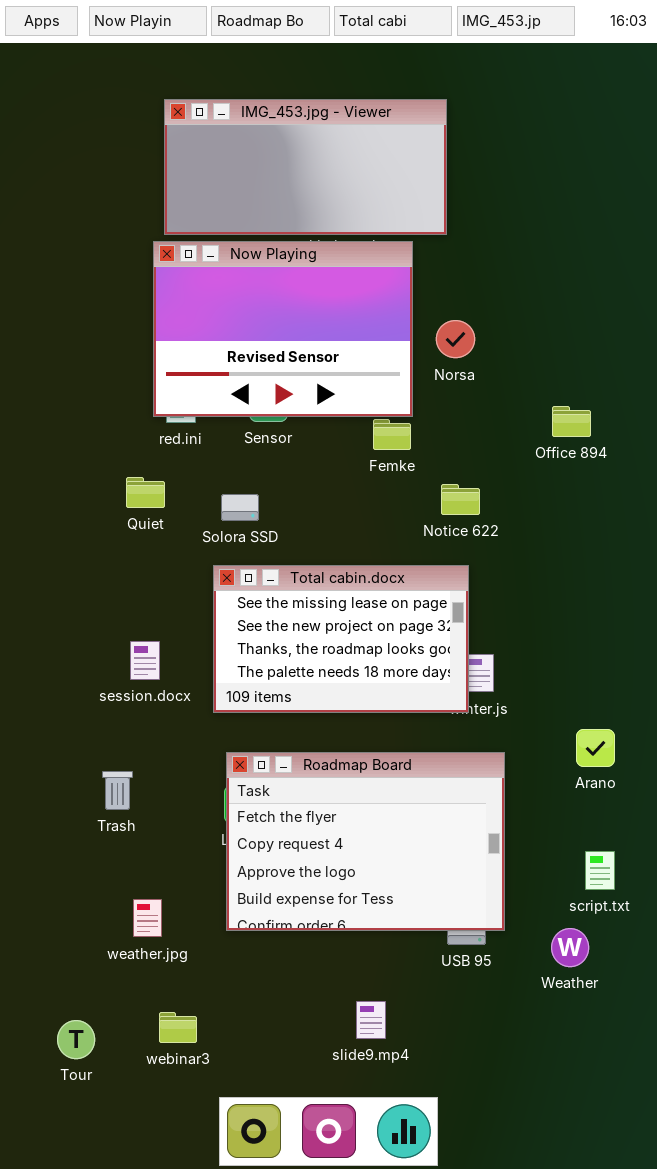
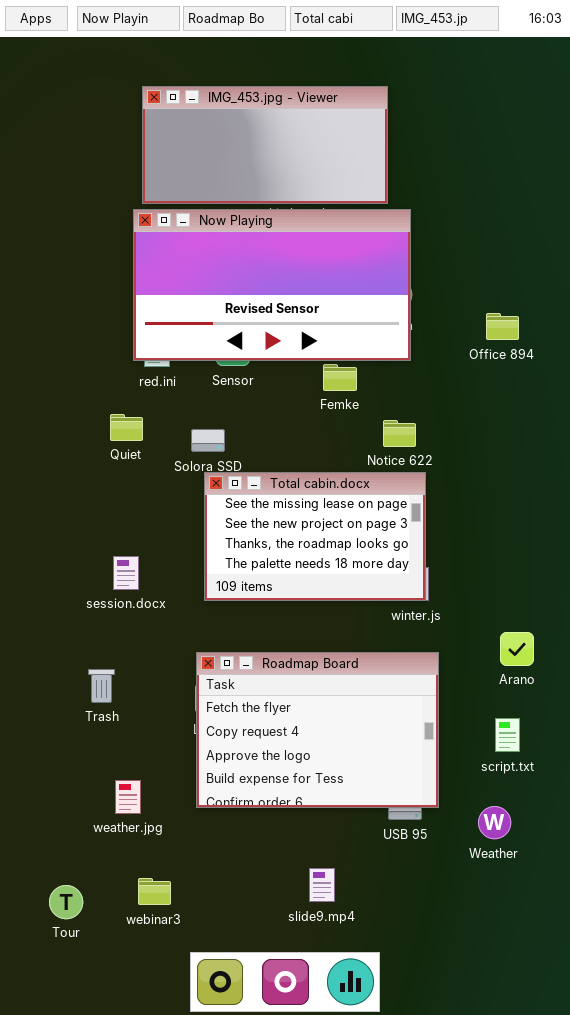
Now Playing: [153,241,413,417] -> [133,209,411,361], resized
Office 894: [552,406,591,437] -> [486,313,519,340], moved
Total cabin.docx: [213,565,469,713] -> [204,472,426,601], moved
script.txt: [585,851,615,890] -> [495,718,520,752], moved

